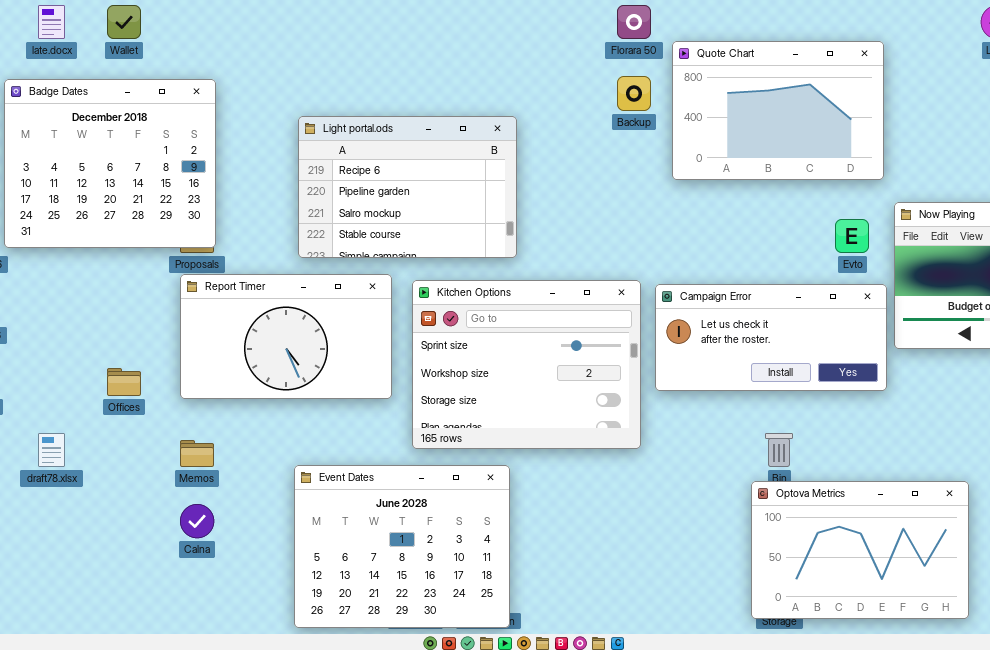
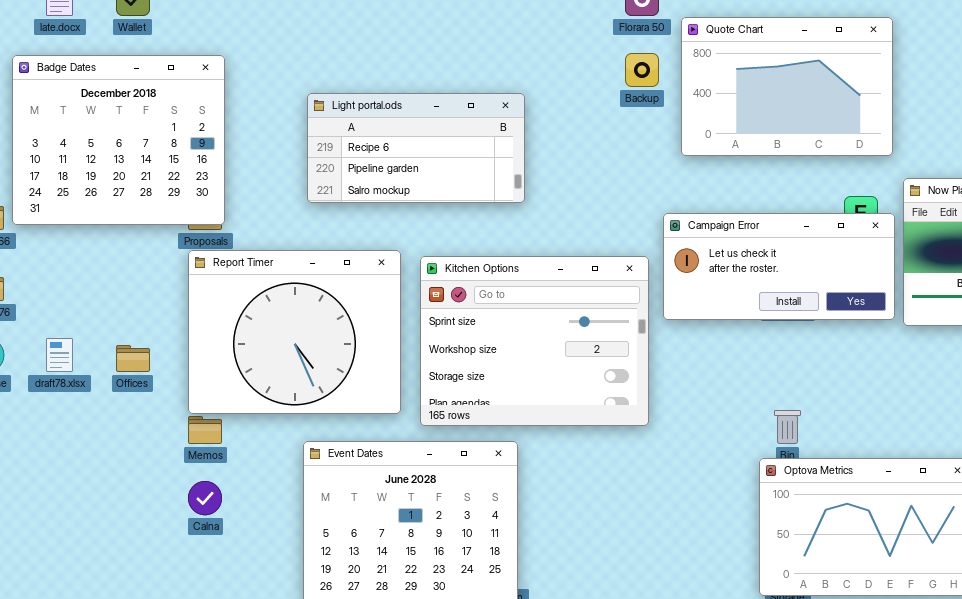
Light portal.ods: [298,116,517,258] -> [307,93,525,203], resized
Report Timer: [180,274,392,399] -> [188,250,401,414], resized
Campaign Error: [655,284,887,391] -> [663,213,895,320], moved
draft78.xlsx: [38,433,65,467] -> [46,338,73,372], moved

